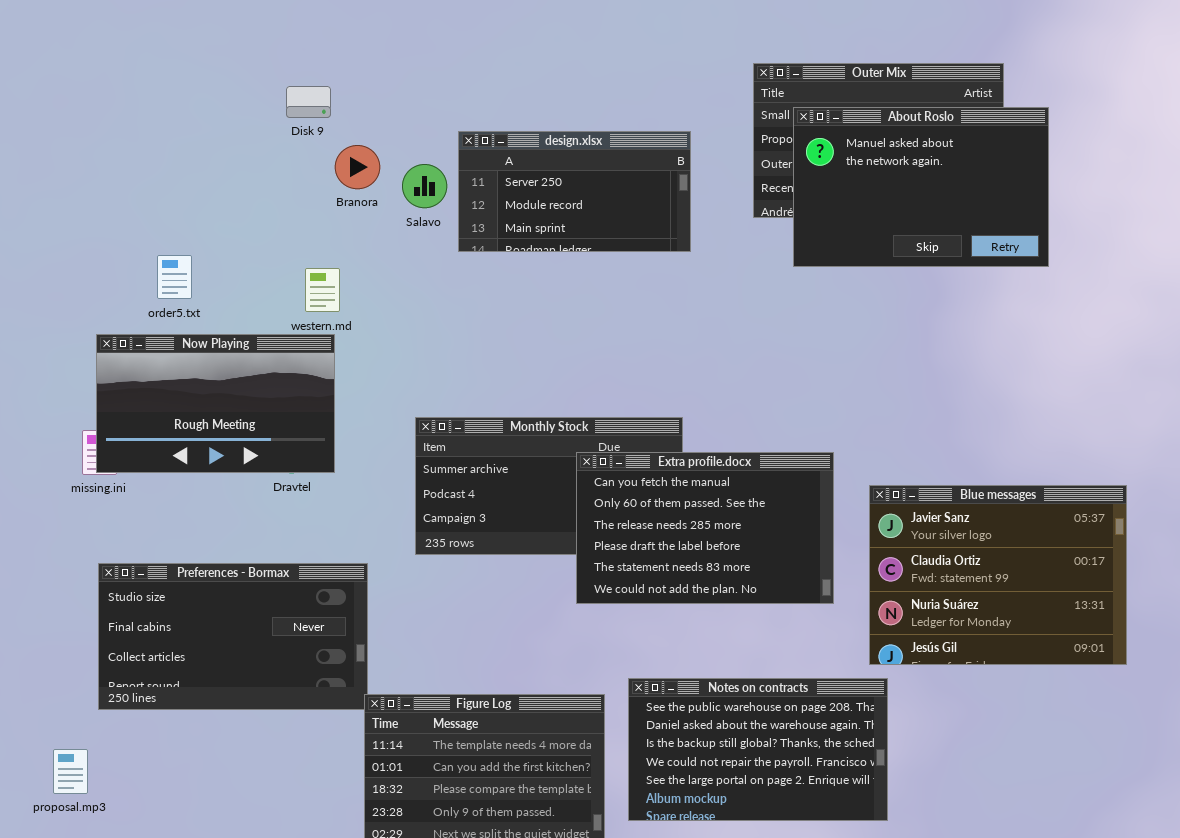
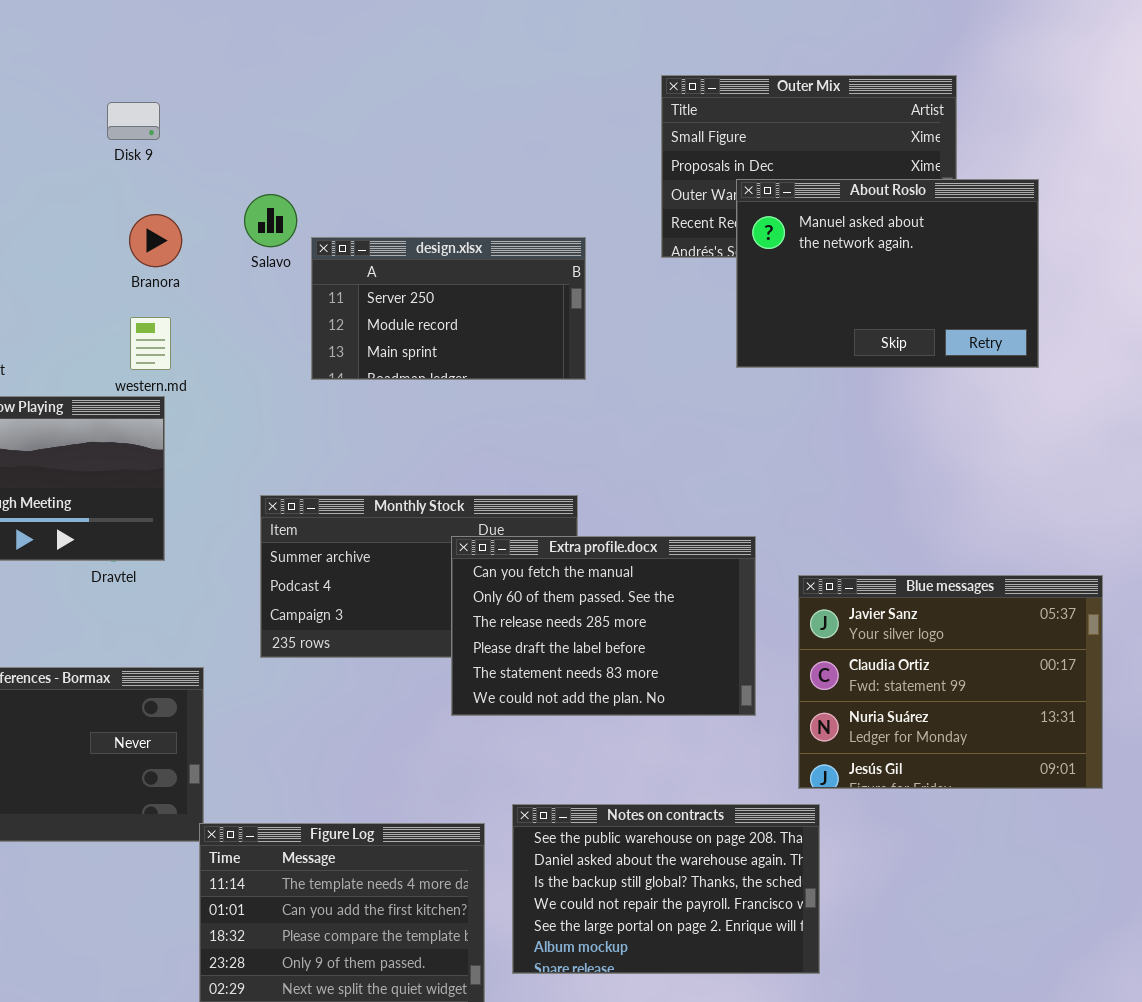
About Roslo: [793,107,1049,267] -> [736,179,1039,368], moved
design.xlsx: [458,131,691,252] -> [311,237,586,380], moved
Branora: [335,145,380,189] -> [129,214,182,267], moved

